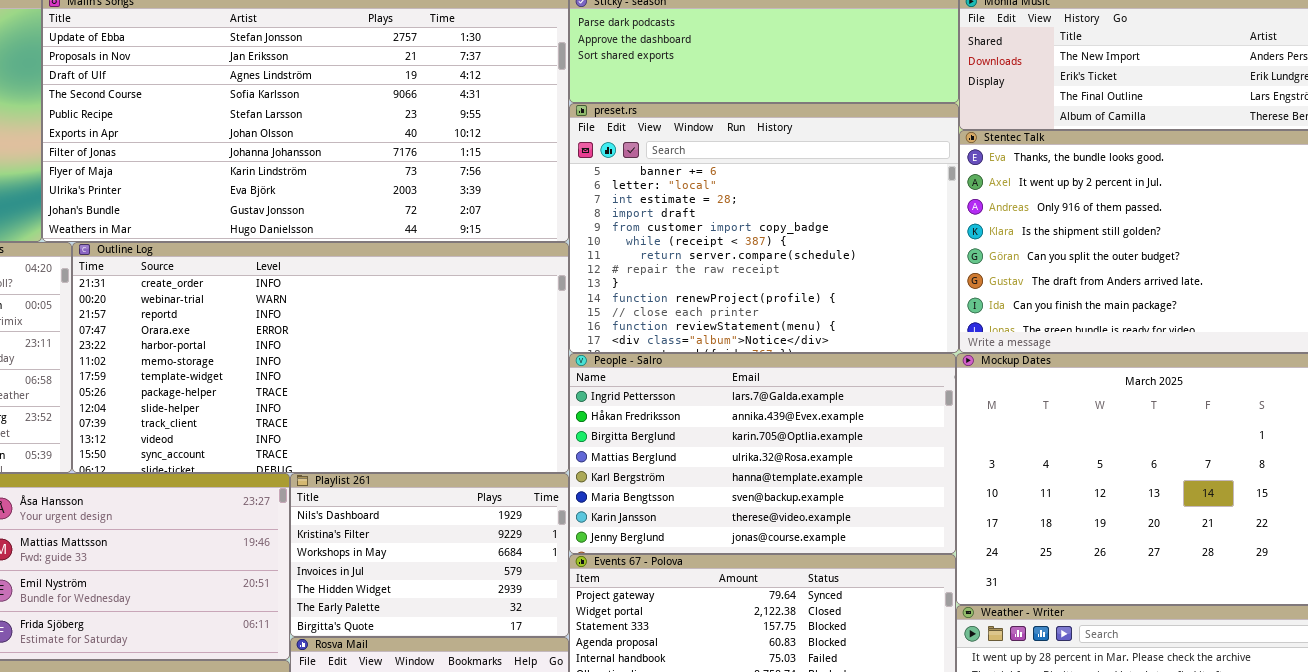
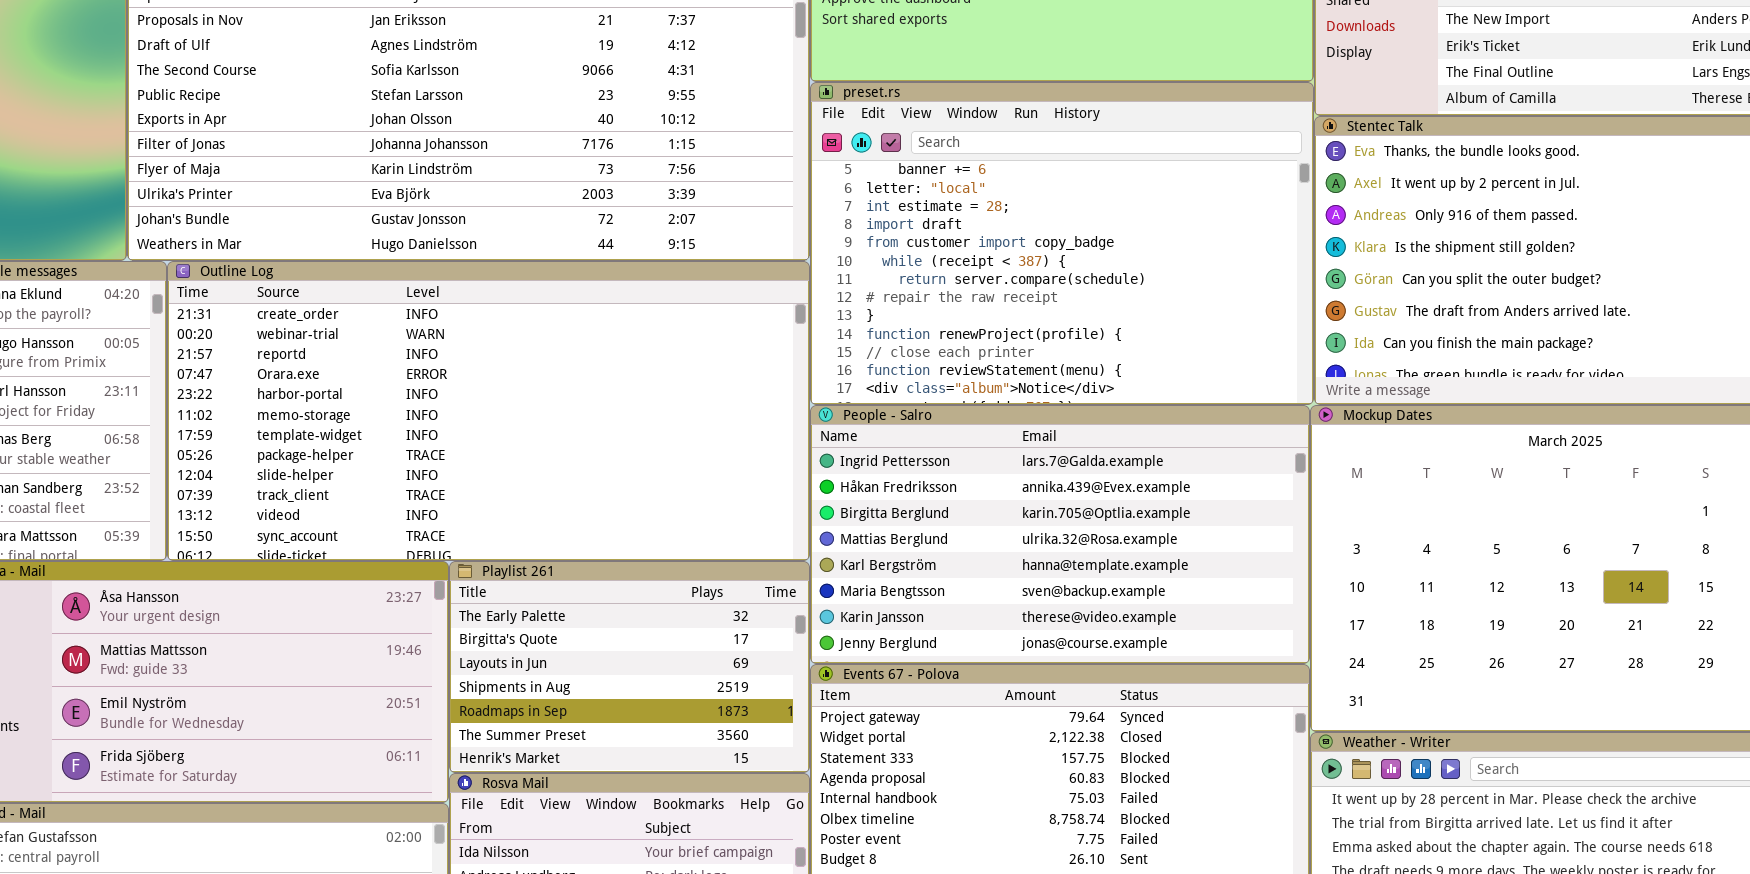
Playlist 261: [290,473,569,637] -> [449,561,810,773], scrolled down 5 rows

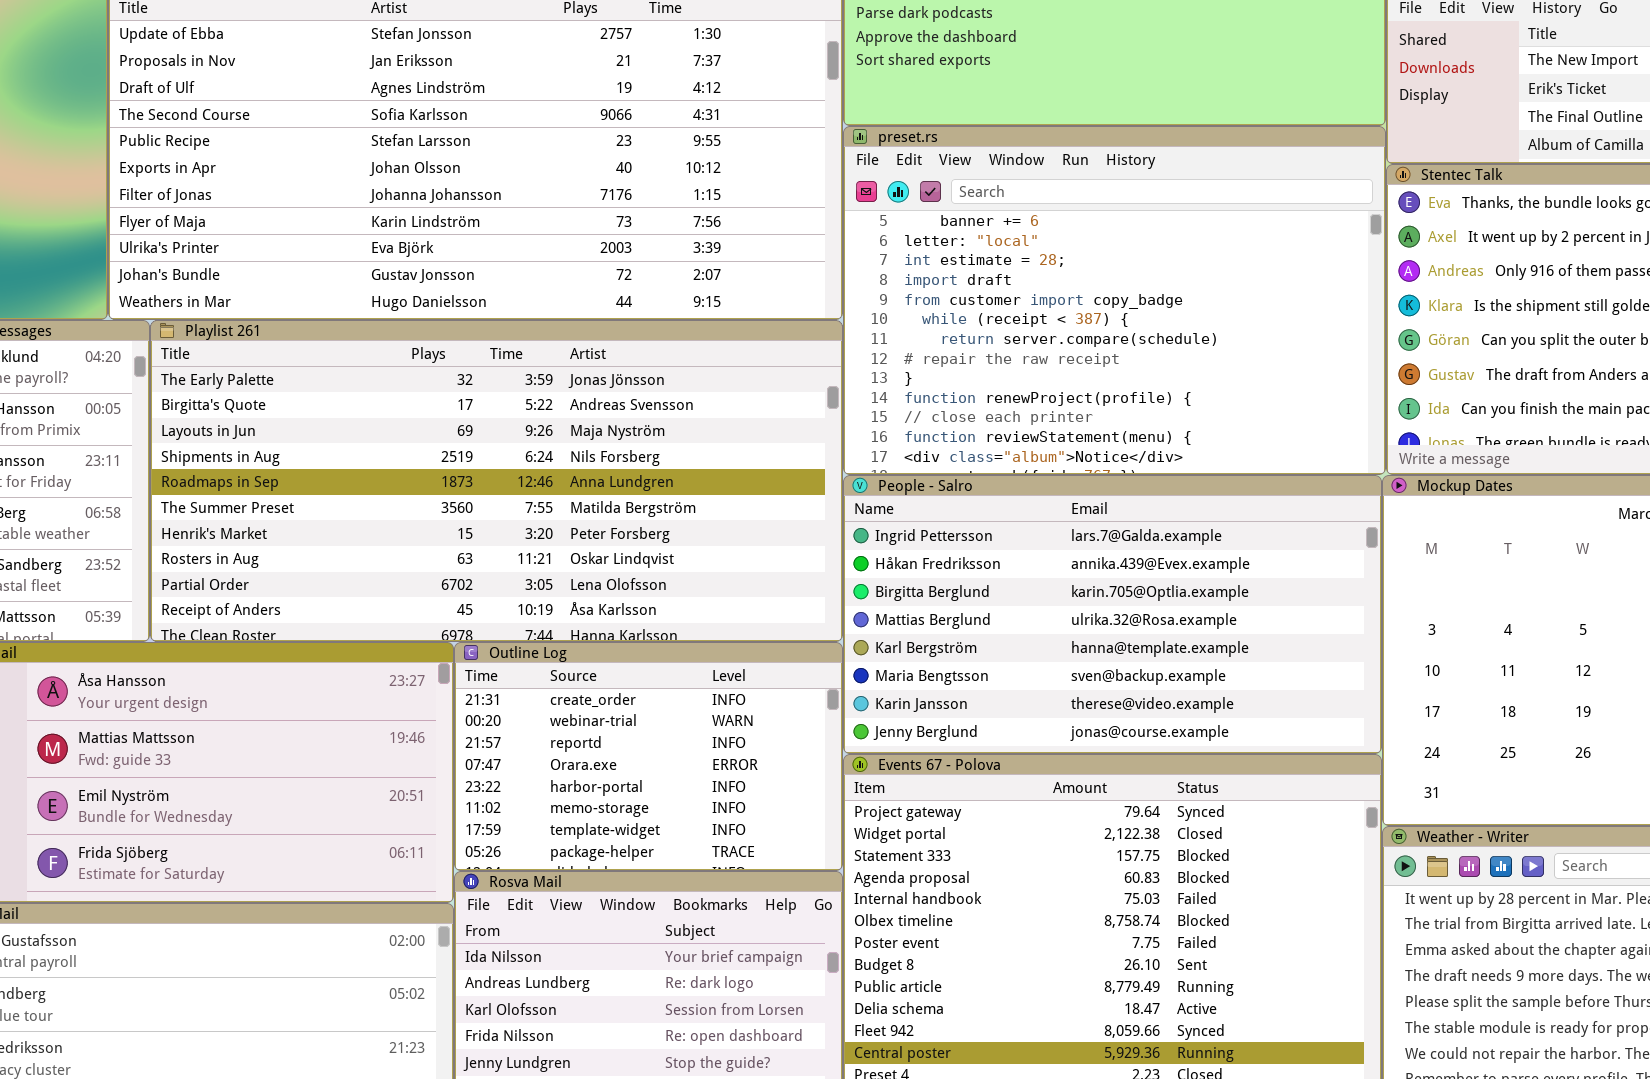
Outline Log: [167,261,810,561] -> [454,642,843,871], moved, resized
Playlist 261: [449,561,810,773] -> [150,320,843,642], moved, resized

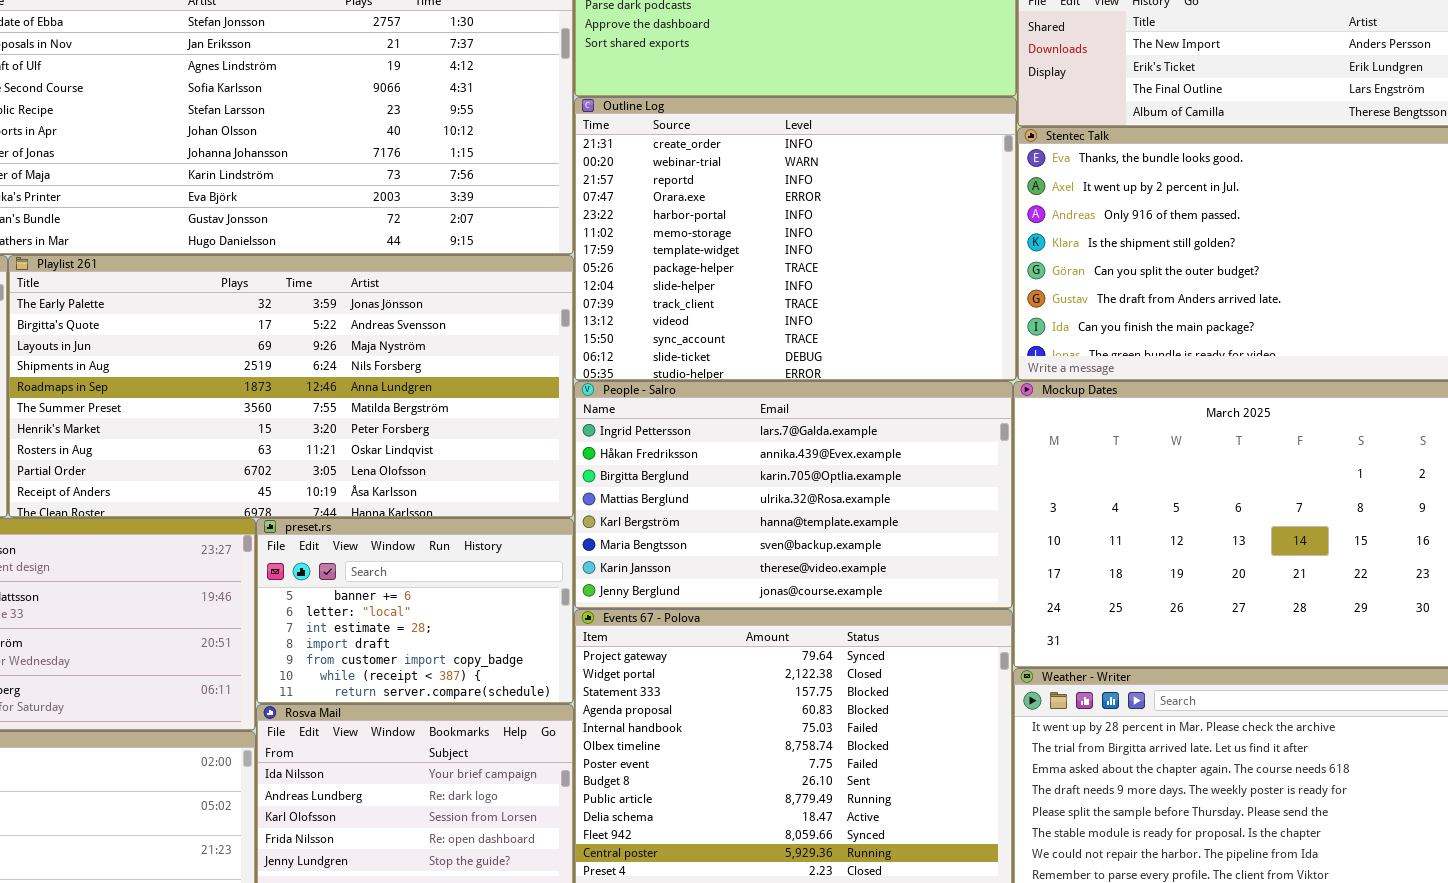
preset.rs: [843,126,1386,475] -> [256,518,574,704], moved, resized
Outline Log: [454,642,843,871] -> [574,97,1017,381], moved, resized

